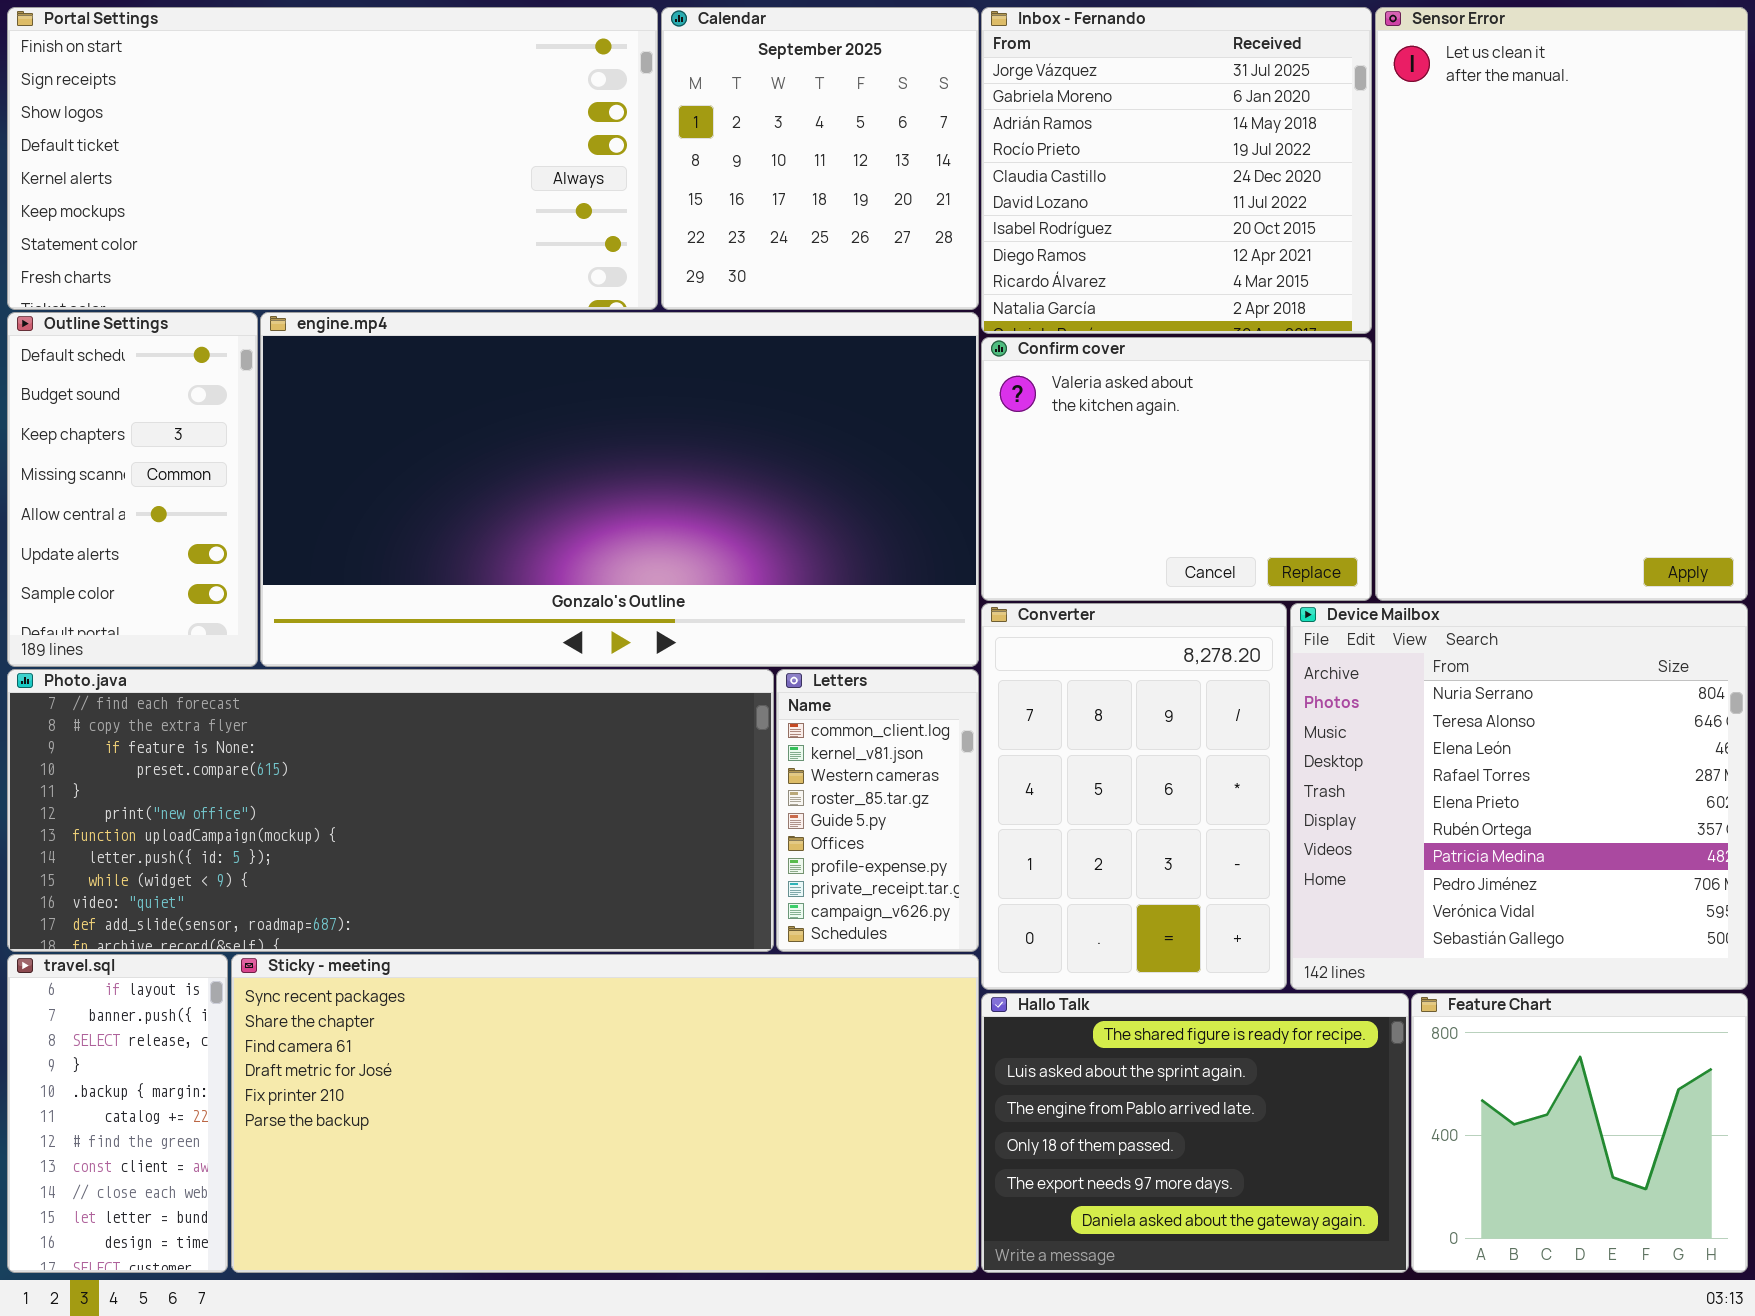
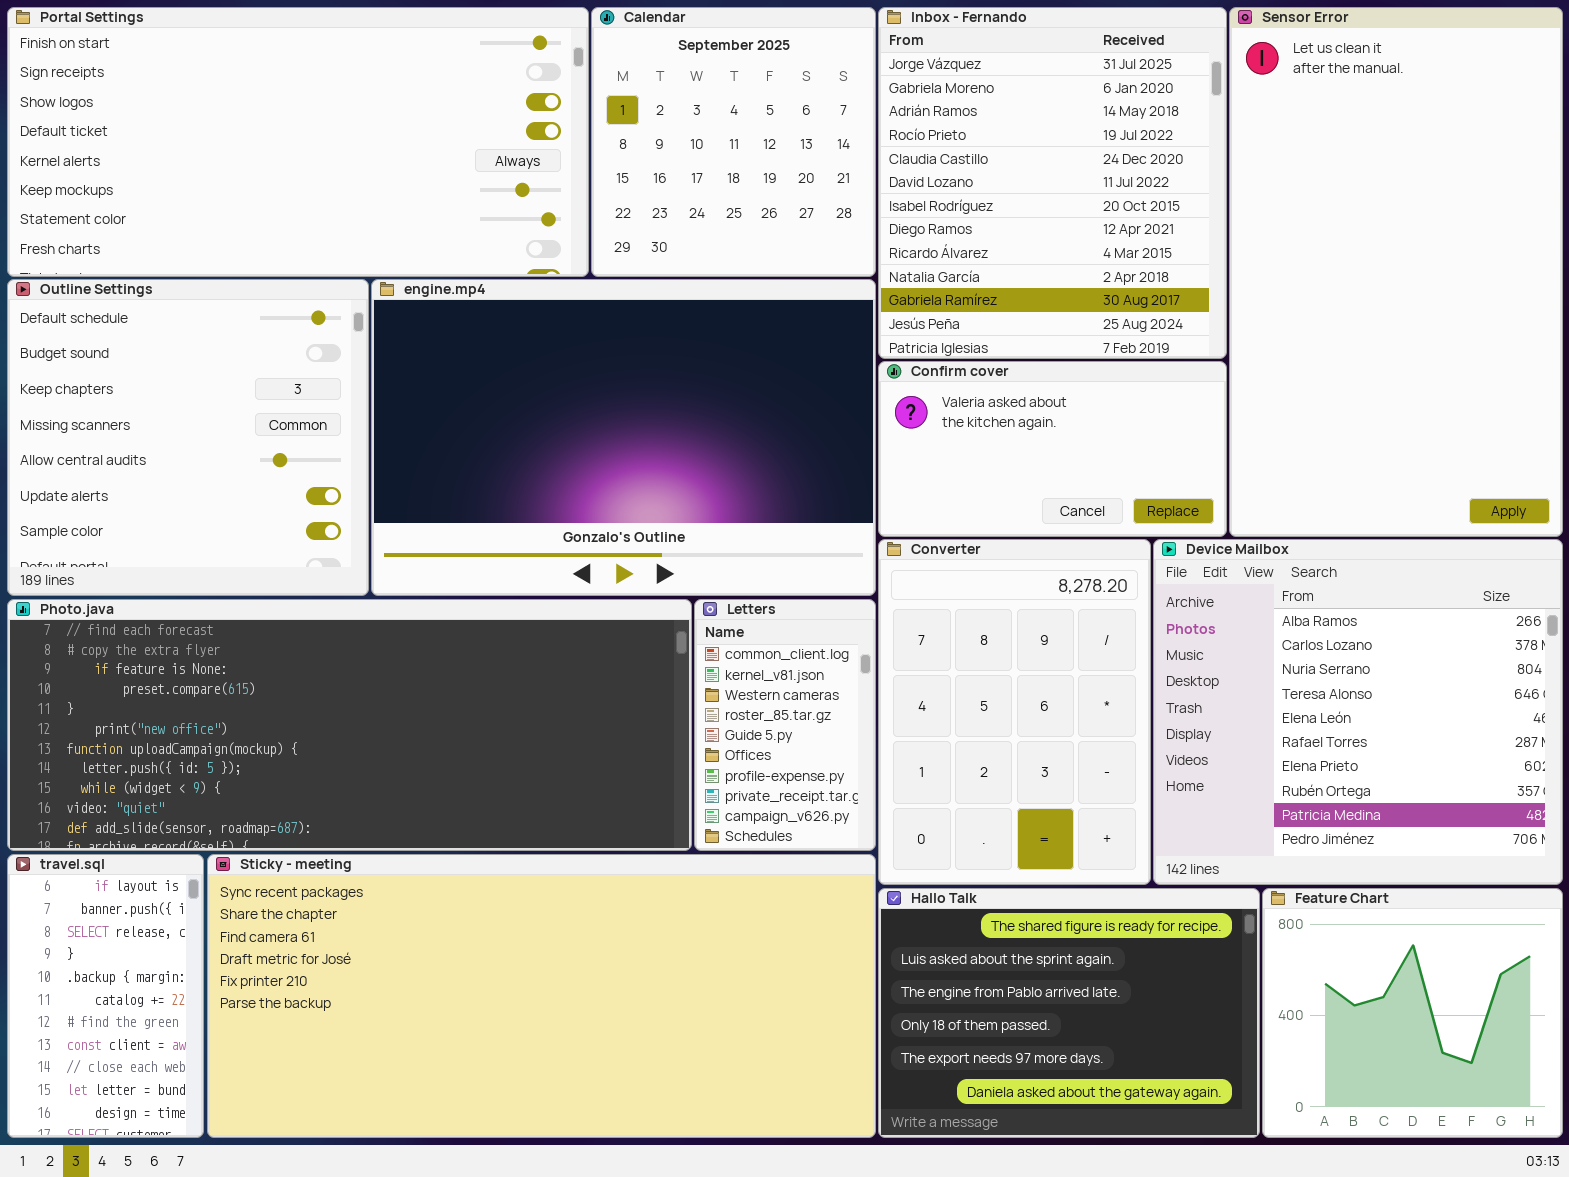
Inbox - Fernando: [981,7,1372,334] -> [878,7,1227,359], resized
Outline Settings: [7,312,258,667] -> [7,279,369,596], resized
engine.mp4: [260,312,979,667] -> [371,279,876,596], resized
Confirm cover: [981,337,1372,601] -> [878,361,1227,537], resized
Device Mailbox: [1290,603,1748,990] -> [1153,539,1563,885], scrolled up 2 rows

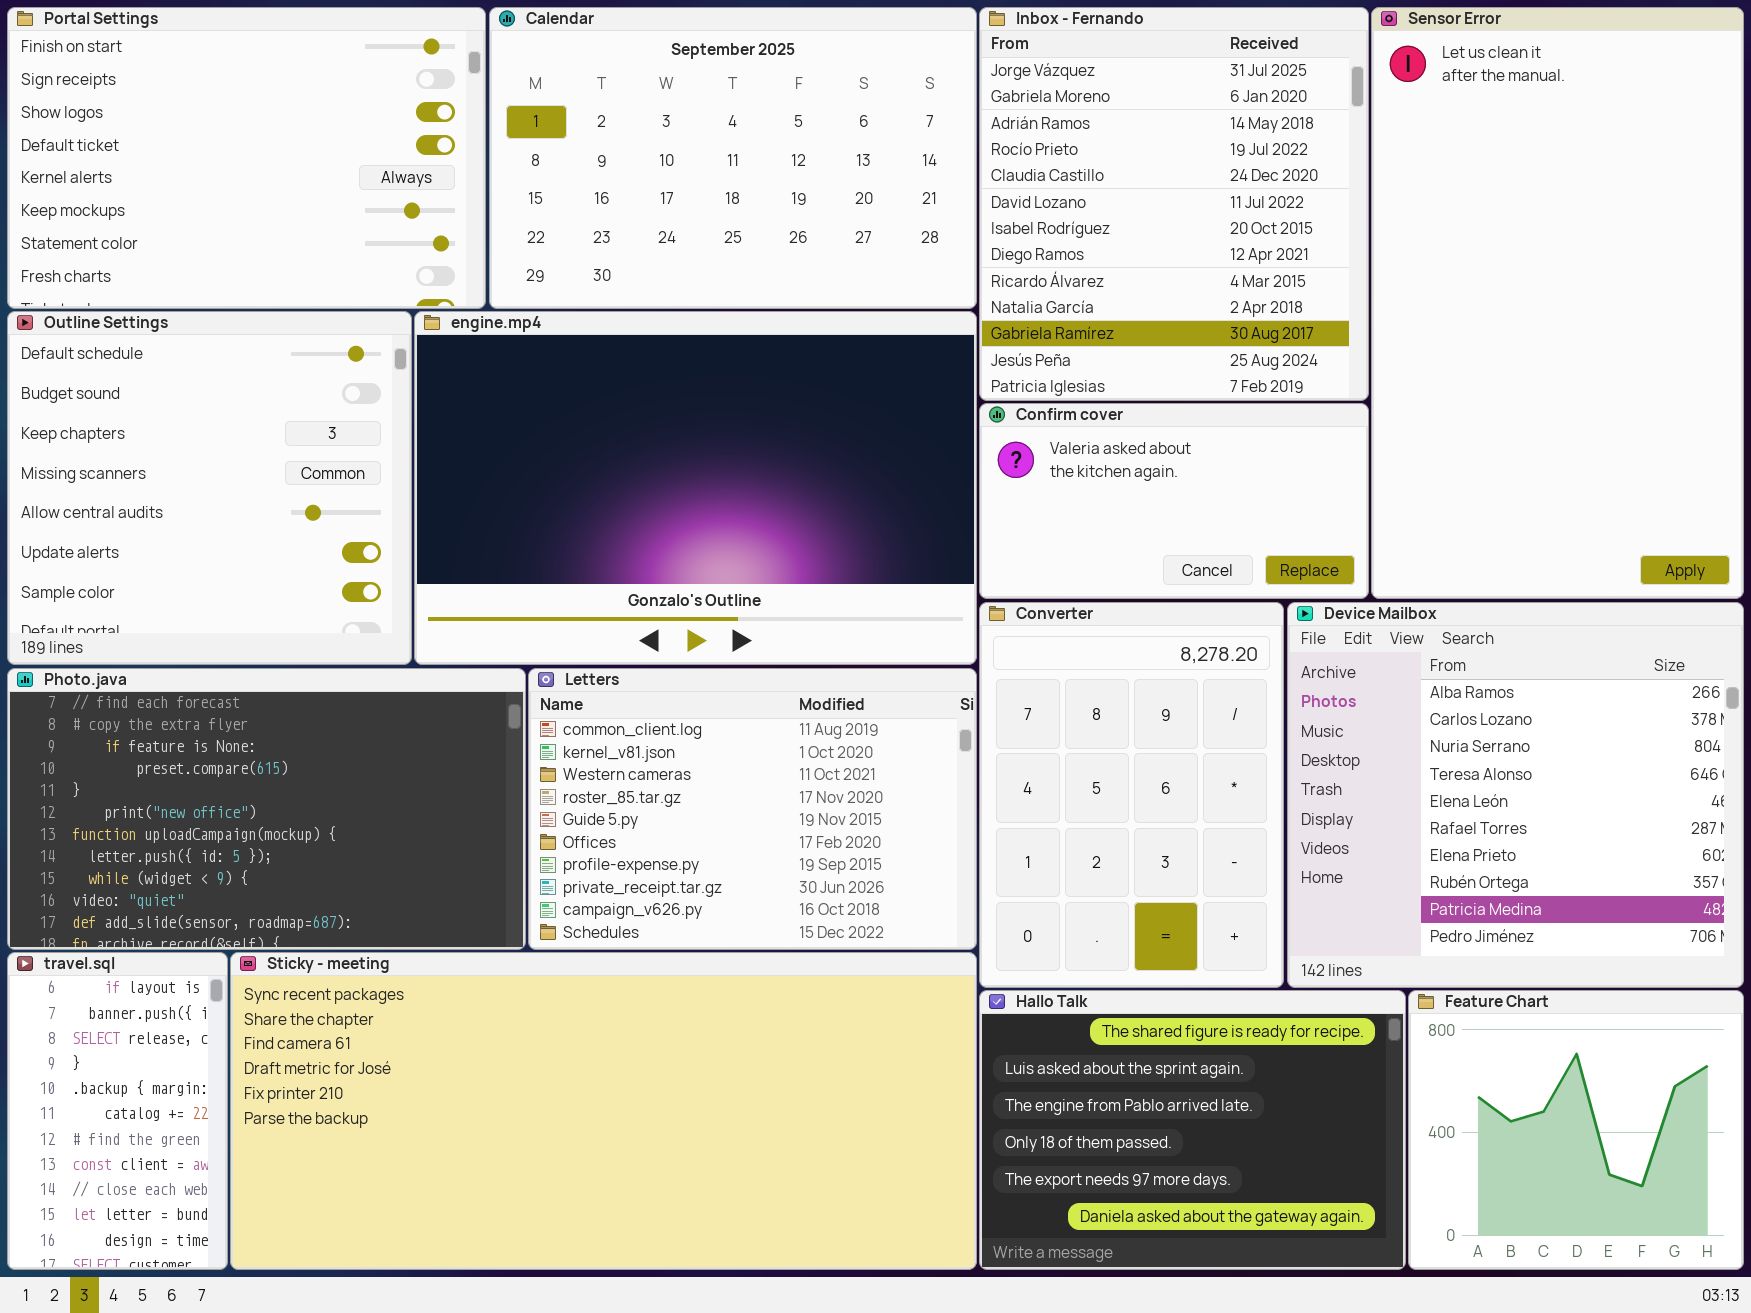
Portal Settings: [7,7,589,277] -> [7,7,486,309], resized
Calendar: [591,7,876,277] -> [489,7,977,309], resized
Photo.java: [7,599,692,851] -> [7,668,526,950], resized
Letters: [694,599,876,851] -> [528,668,977,950], resized

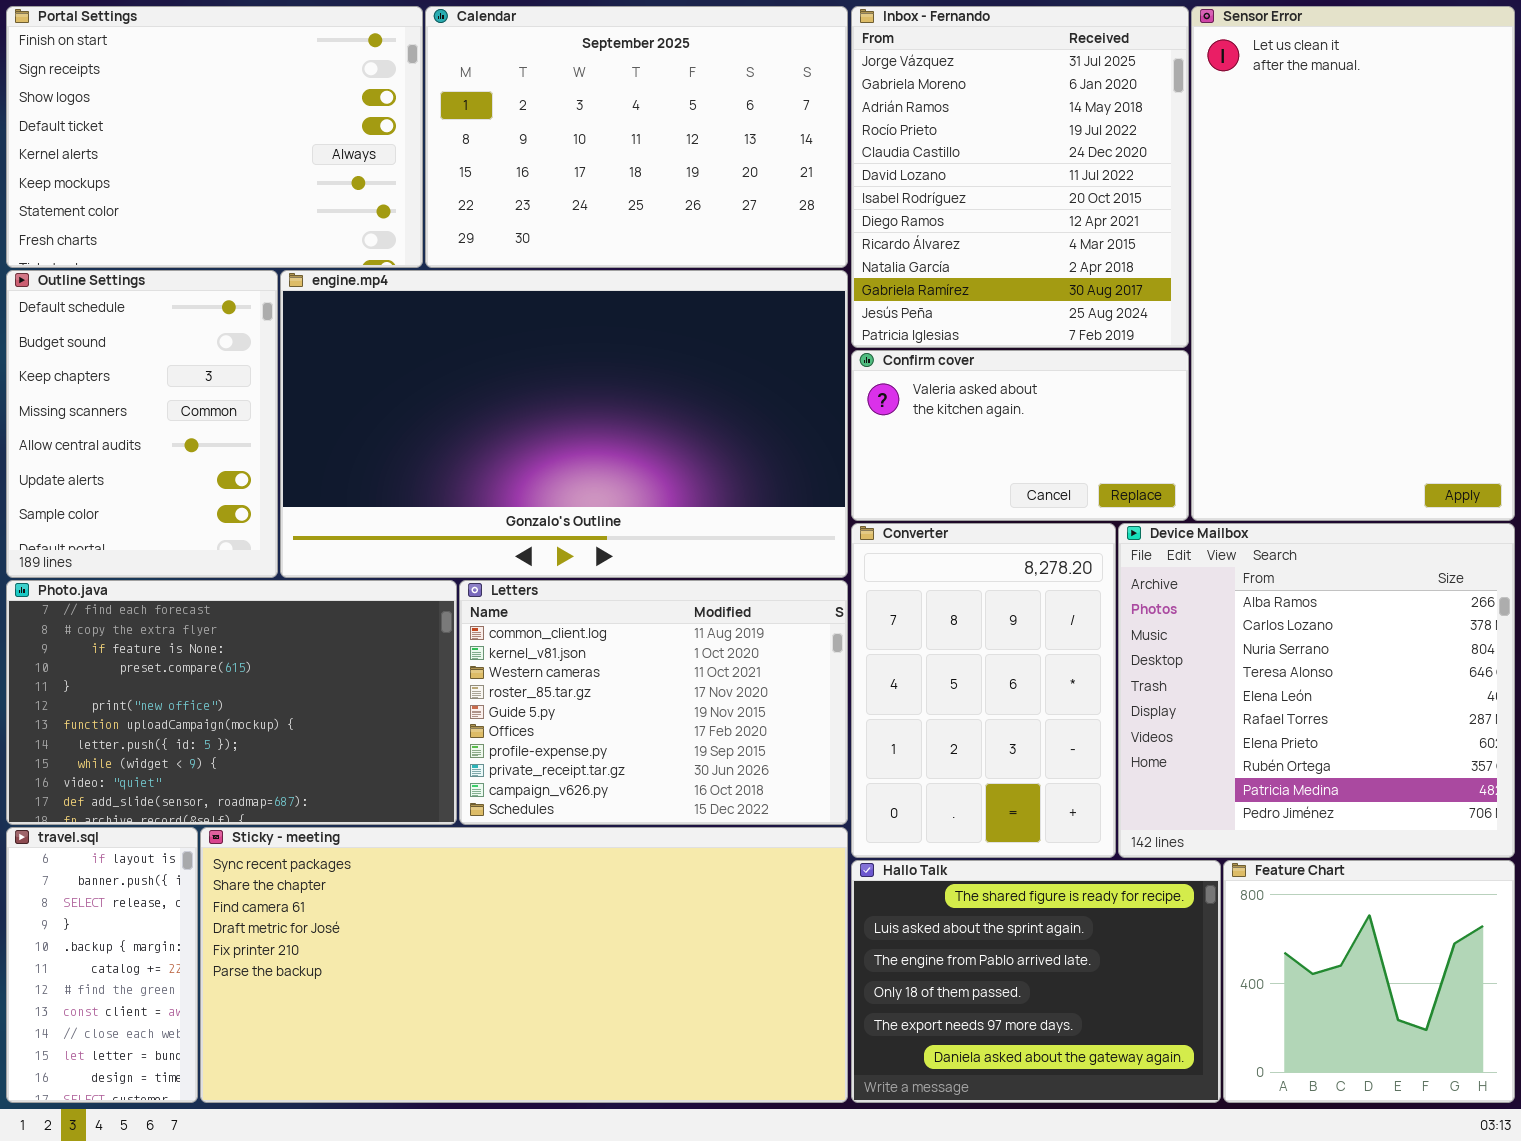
Outline Settings: [7,311,412,665] -> [6,270,278,578], resized
engine.mp4: [414,311,977,665] -> [280,270,848,578], resized

